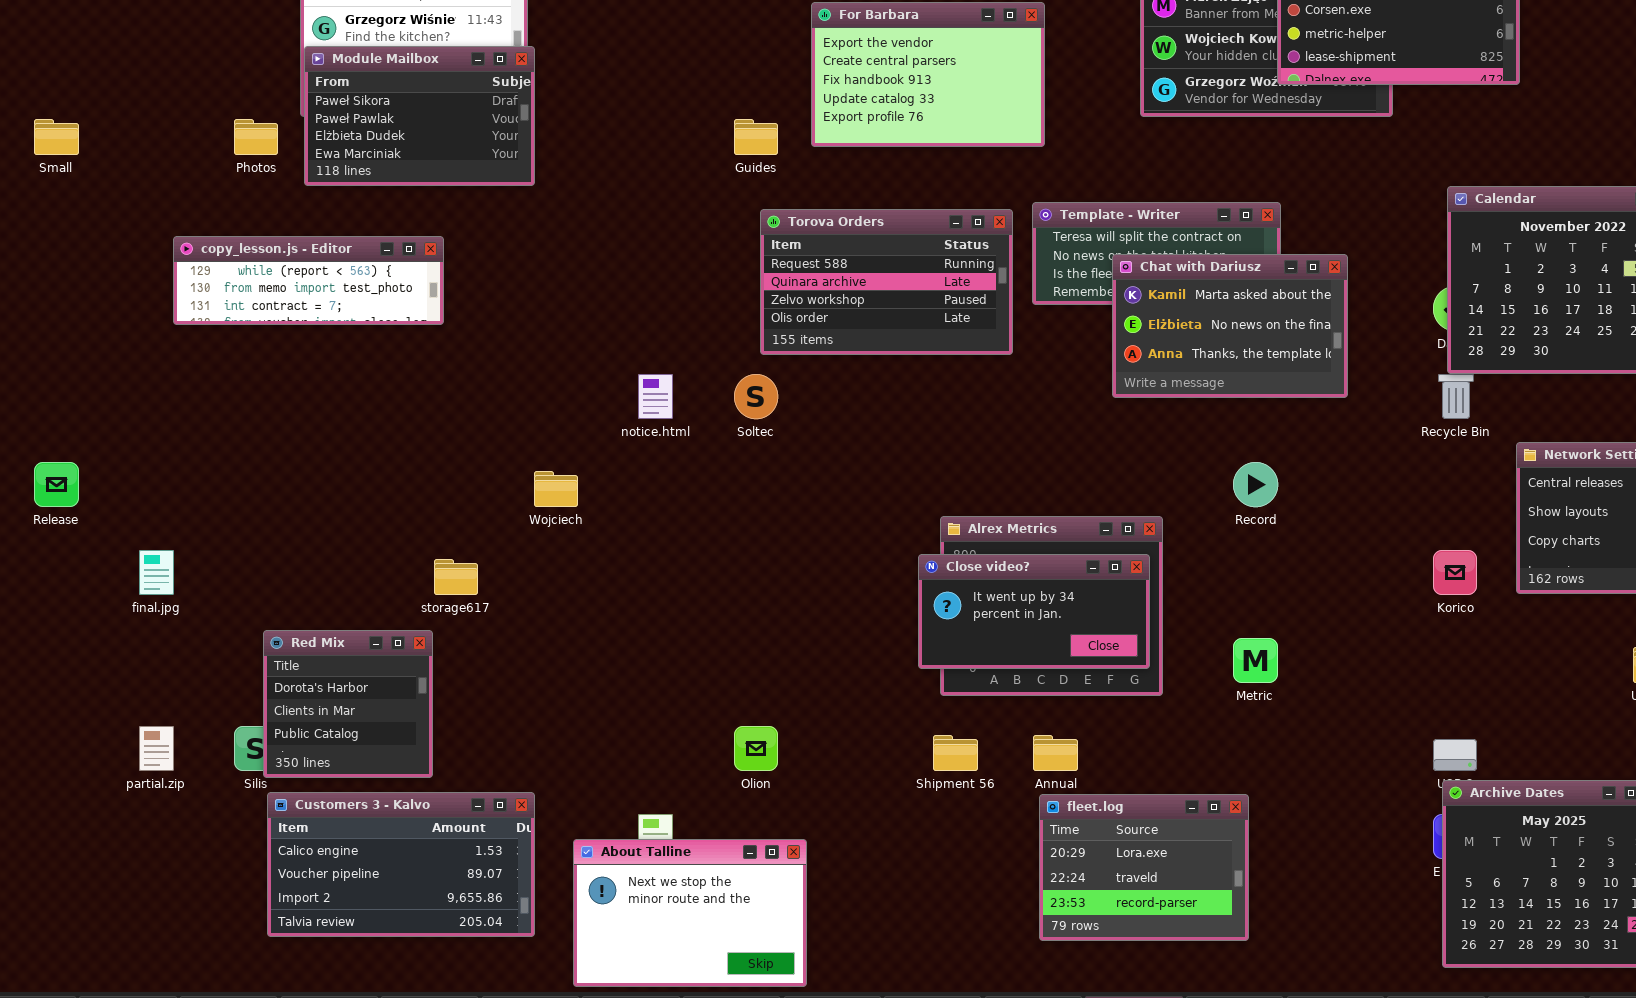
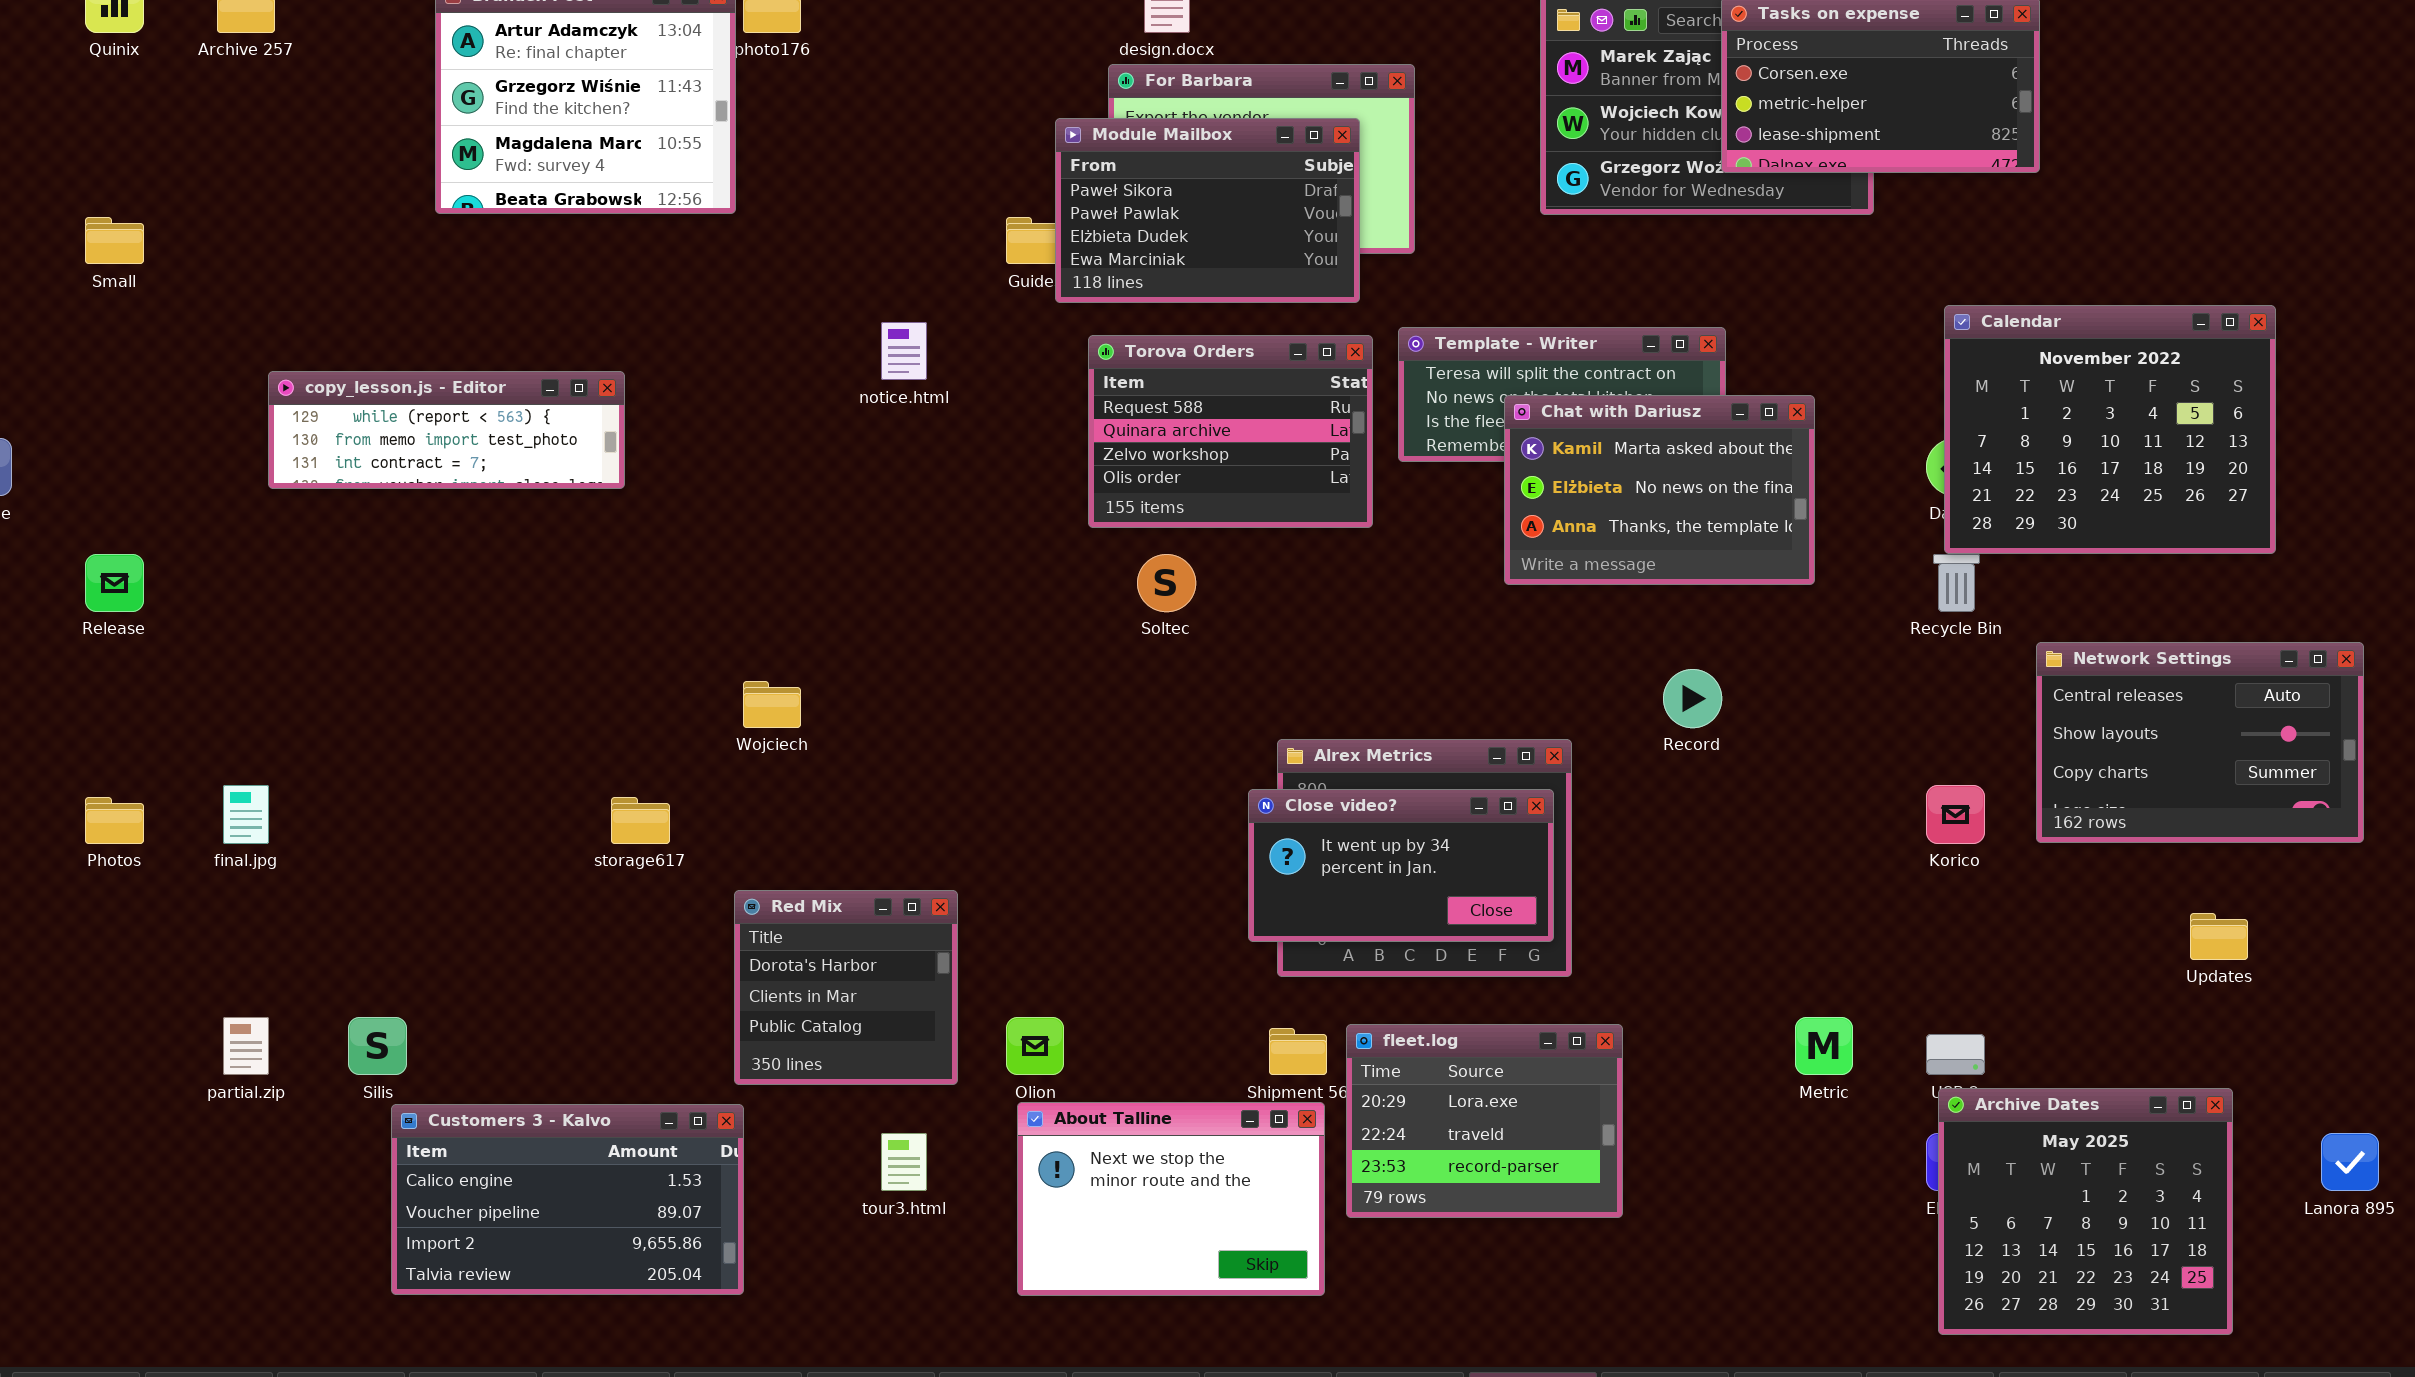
Module Mailbox: [304,46,535,186] -> [1055,118,1360,303], moved
Photos: [234,119,278,155] -> [85,797,144,844], moved
Torova Orders: [760,209,1013,355] -> [1088,335,1373,528], resized
notice.html: [638,374,673,419] -> [881,322,927,380], moved
Soltec: [734,374,778,419] -> [1137,554,1196,612], moved
Release: [34,462,79,507] -> [85,554,144,612], moved
Red Mix: [263,630,433,778] -> [734,890,958,1085], moved
Metric: [1233,638,1278,683] -> [1795,1017,1853,1075], moved
fleet.log: [1039,794,1249,941] -> [1346,1024,1623,1218], moved
About Talline: [573,839,807,987] -> [1017,1102,1325,1296], moved

